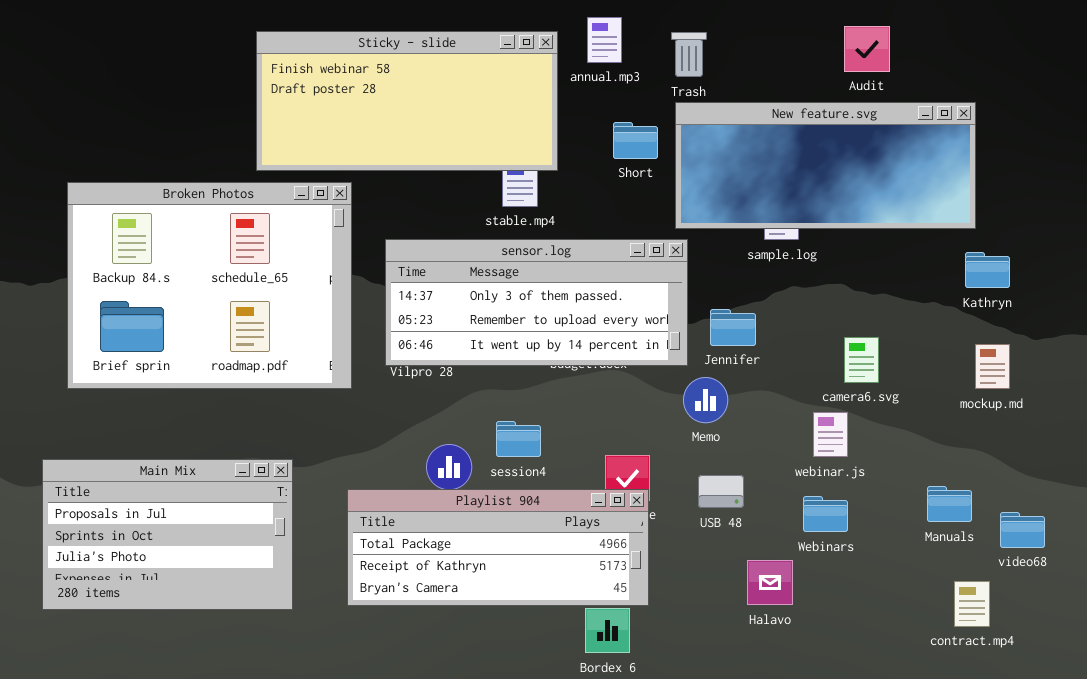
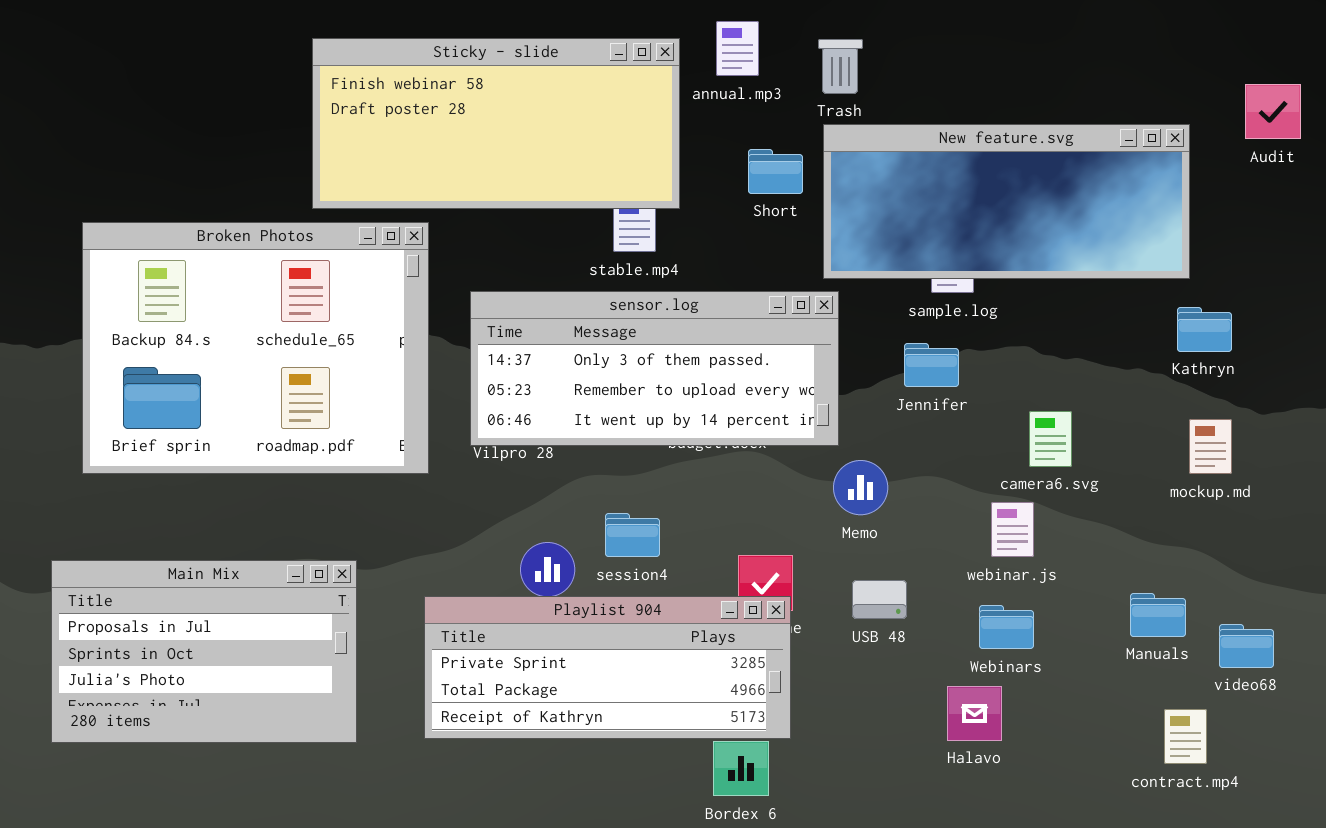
Audit: [844,26,890,72] -> [1245,84,1301,139], moved
Jennifer: [710,309,756,346] -> [904,343,959,387], moved
Playlist 904: [347,489,649,606] -> [424,596,791,739], scrolled up 1 row
Halavo: [747,560,793,605] -> [947,686,1002,741], moved

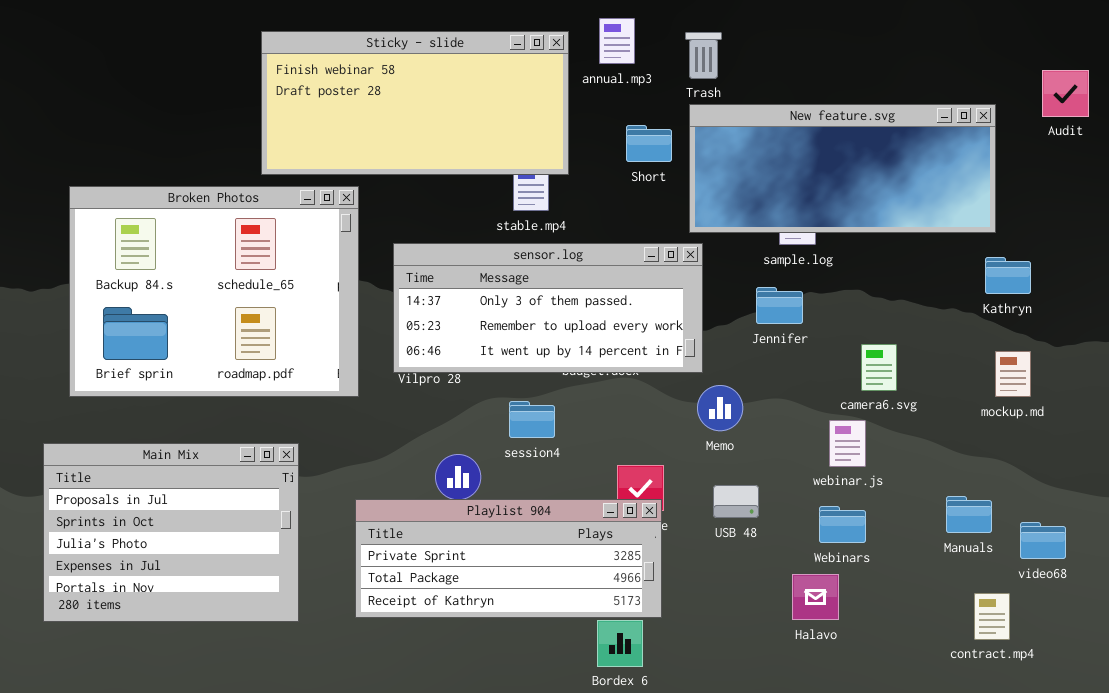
session4: [605,513,660,557] -> [509,401,555,438], moved
Main Mix: [51,560,357,743] -> [43,443,299,622], resized

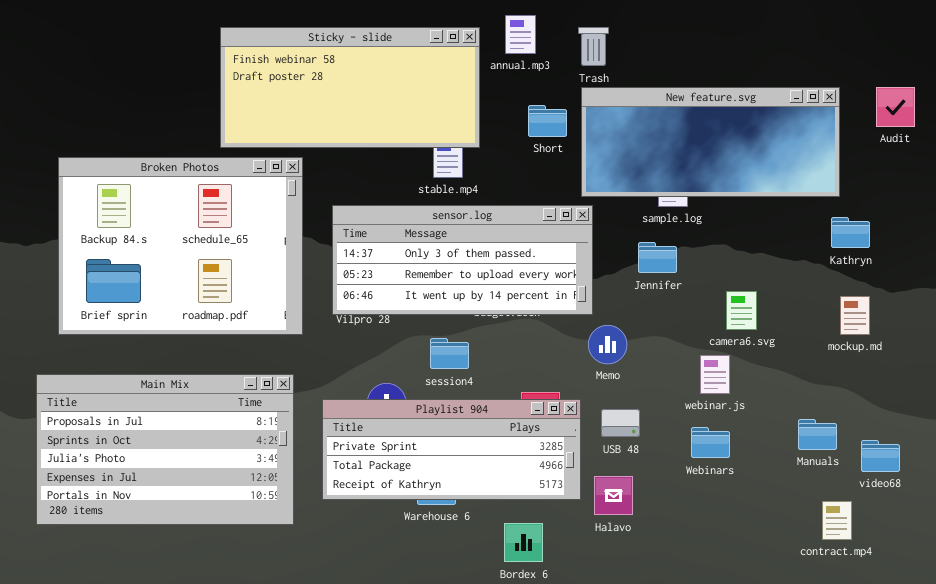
Audit: [1042,70,1089,117] -> [876,87,915,127], moved
Main Mix: [43,443,299,622] -> [36,374,294,525], resized
Playlist 904: [355,499,662,618] -> [322,399,581,500], moved
Halavo: [792,574,839,620] -> [594,476,633,515], moved

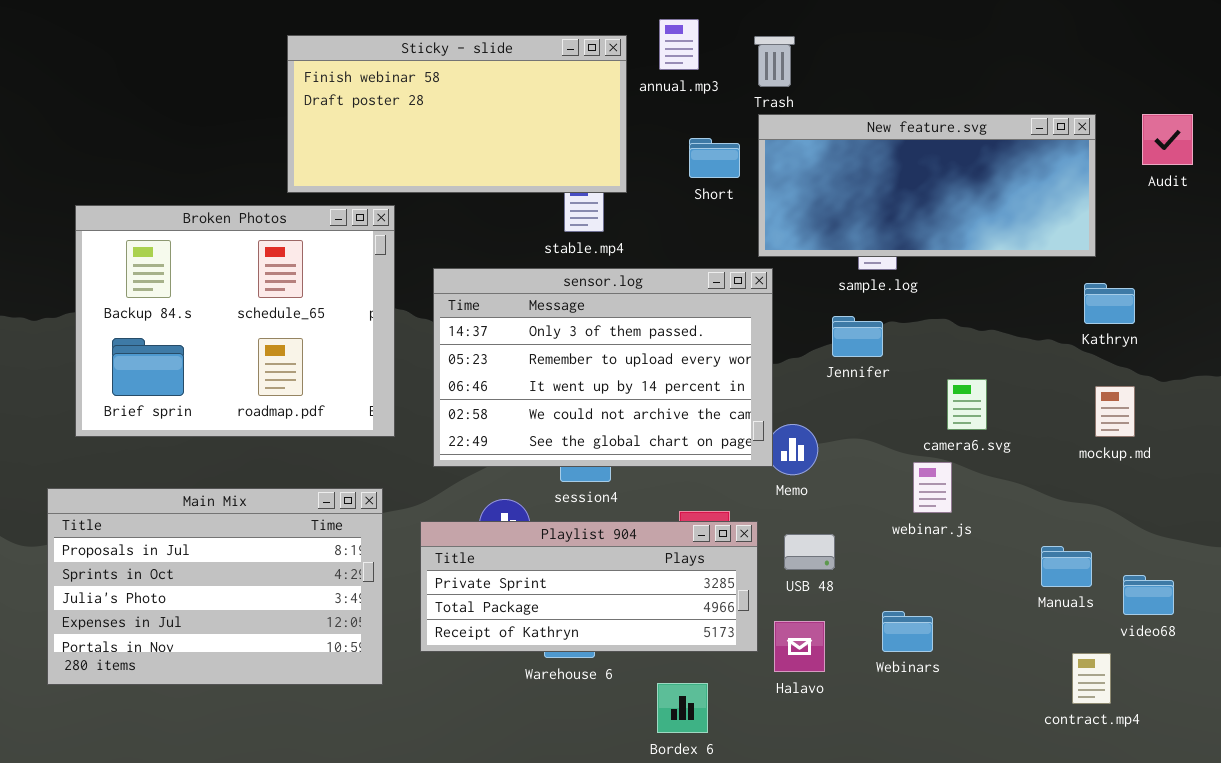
sensor.log: [332,205,593,315] -> [433,268,773,467], resized
Webinars: [691,427,730,458] -> [882,611,933,652], moved

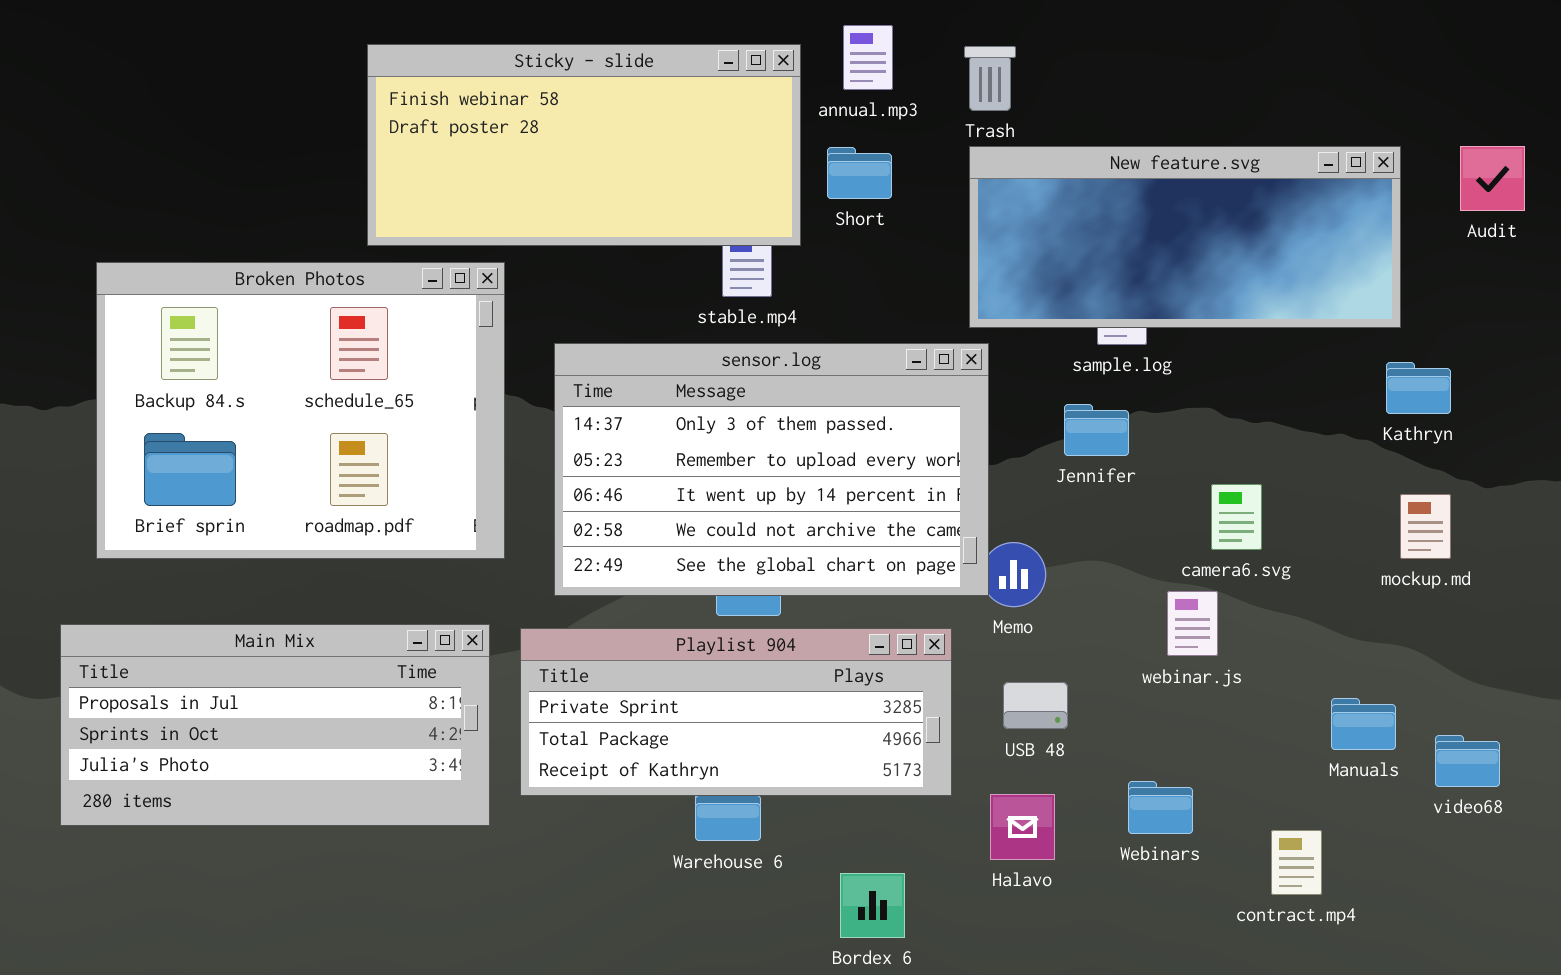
Short: [689,138,740,178] -> [827,147,892,199], moved
Main Mix: [47,488,383,685] -> [60,624,490,826], resized
Playlist 904: [420,521,758,652] -> [520,628,952,796], moved
contract.mp4: [1072,653,1111,704] -> [1271,830,1322,895], moved

